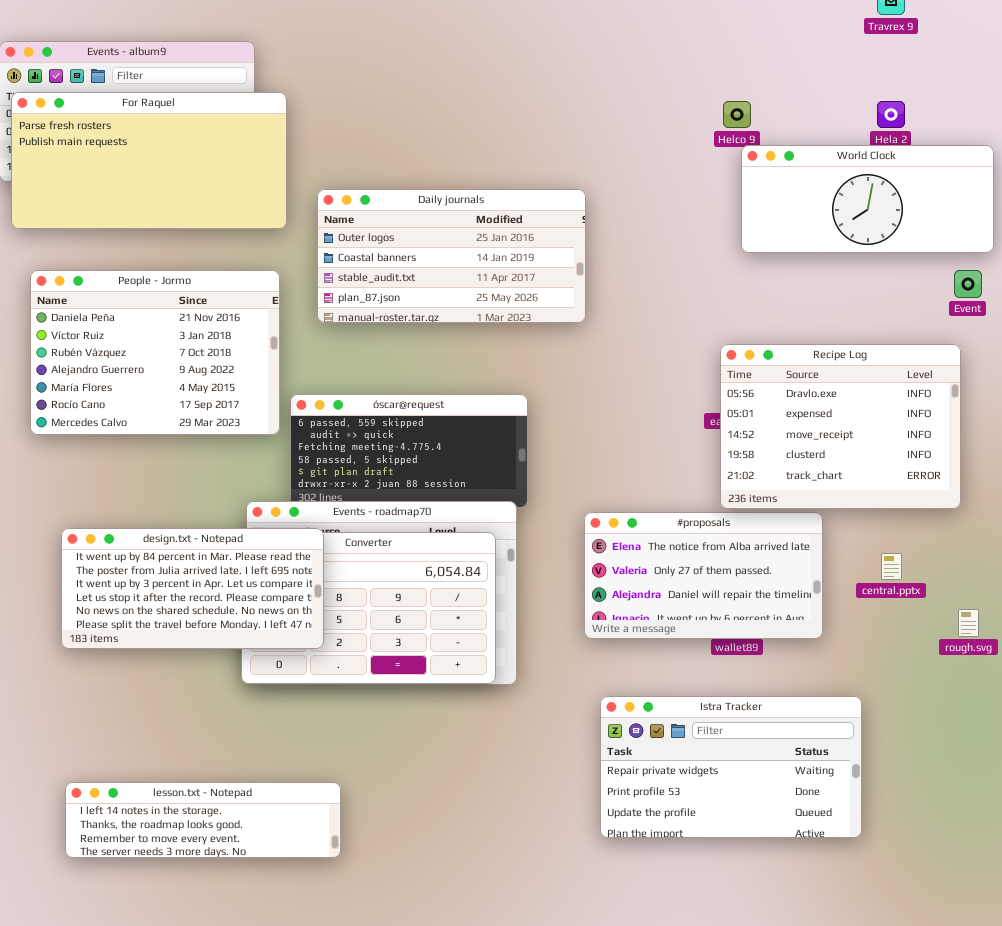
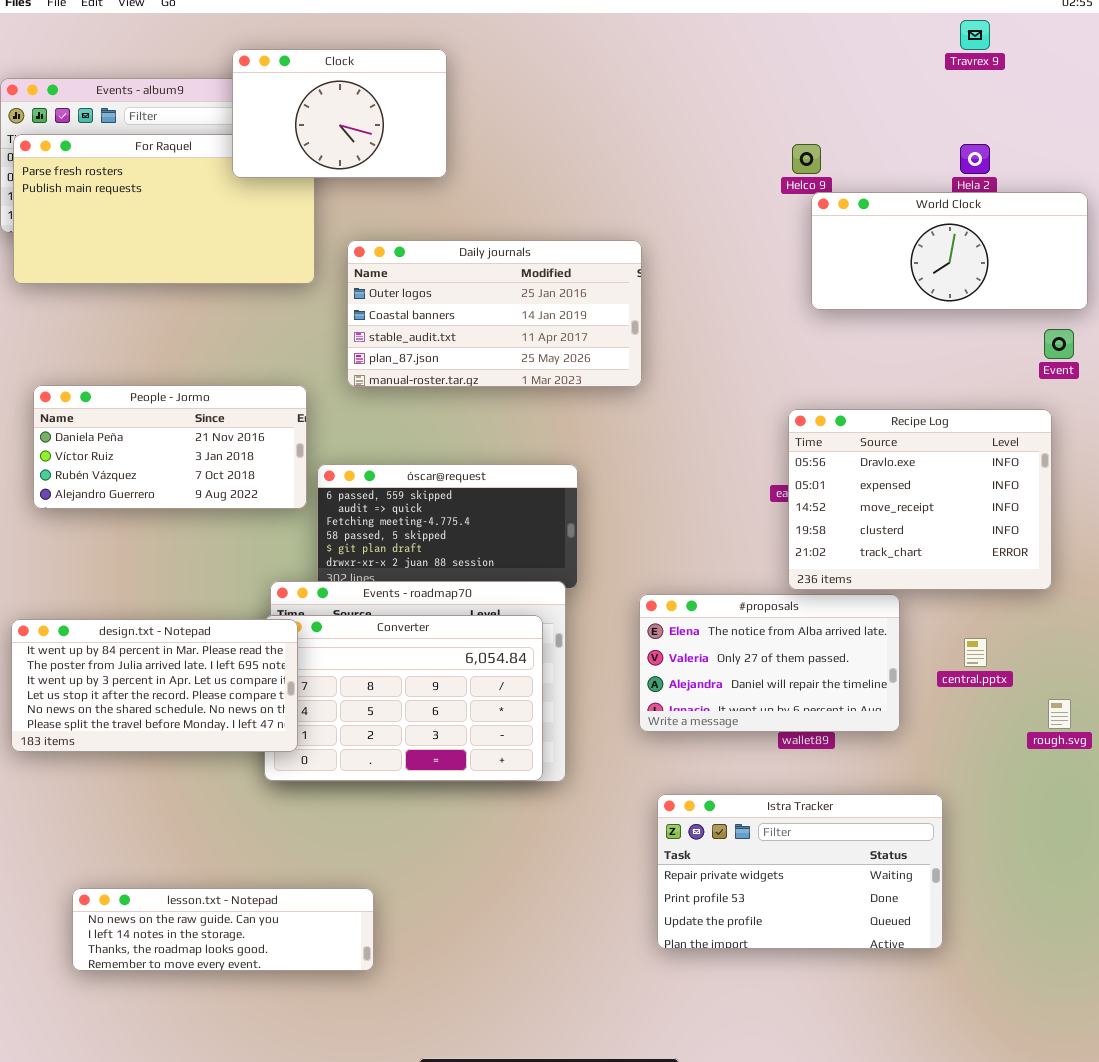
Clock: none -> [232,49,447,178], opened
People - Jormo: [30,270,280,435] -> [33,385,307,509], resized
design.txt - Notepad: [61,528,324,649] -> [11,619,298,752], moved
lesson.txt - Notepad: [65,782,341,858] -> [72,888,374,971], scrolled up 1 row

